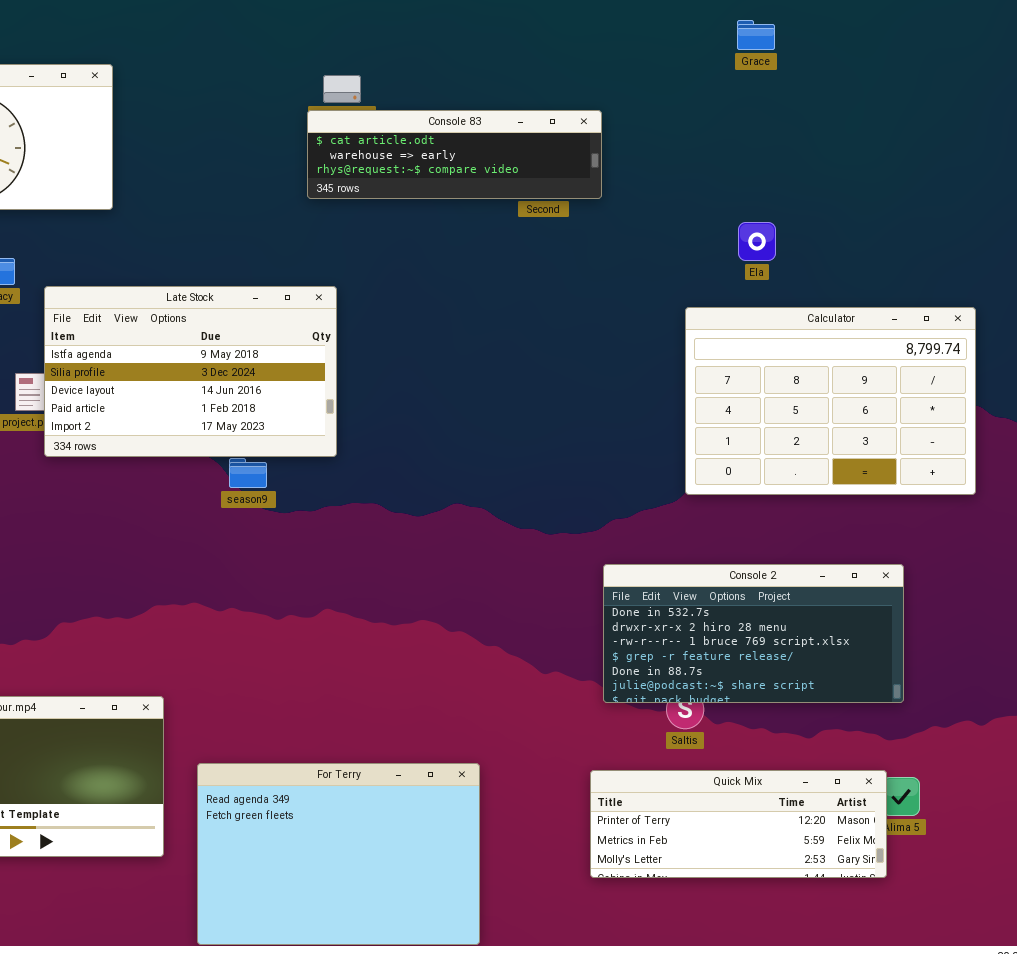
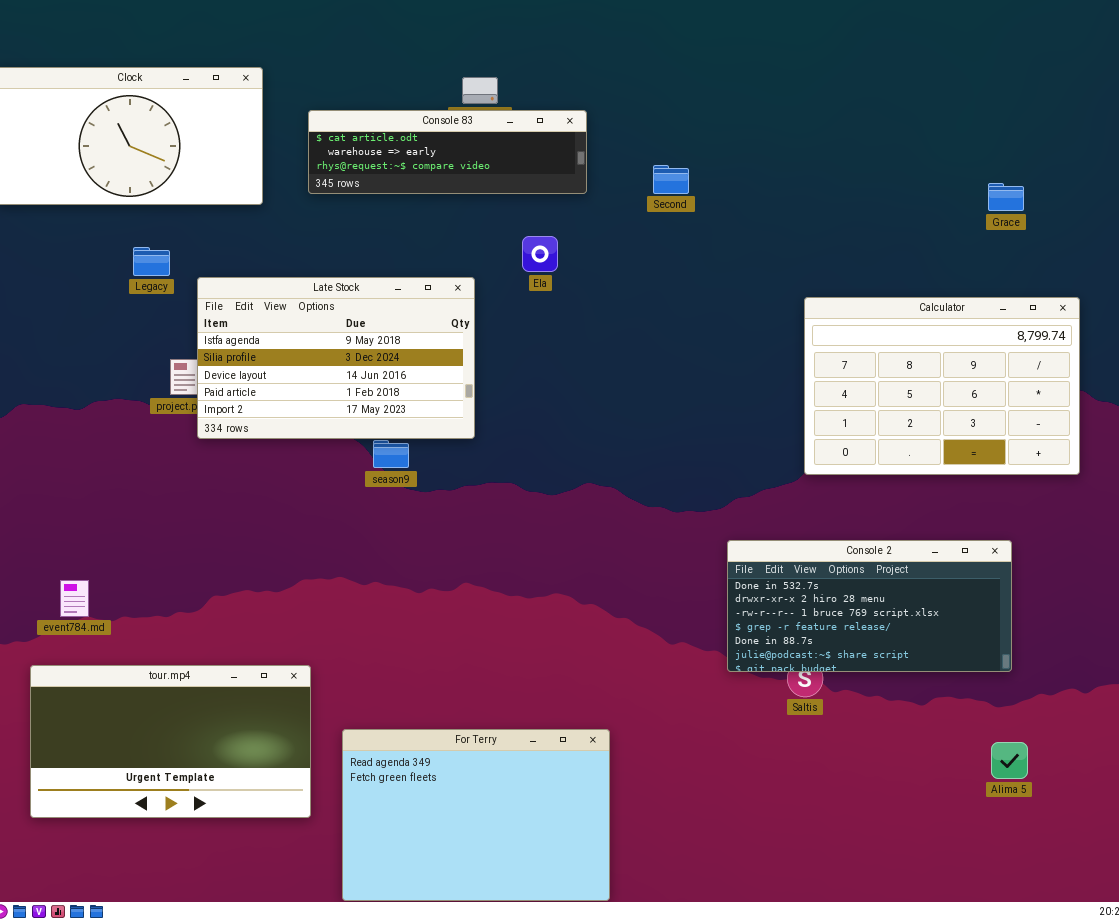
Grace: [737,20,775,50] -> [988,183,1024,211], moved
Console 83: [307,110,602,199] -> [308,110,587,194], moved
Ela: [738,222,776,261] -> [522,236,558,272], moved
Quick Mix: [590,770,887,878] -> none, closed

